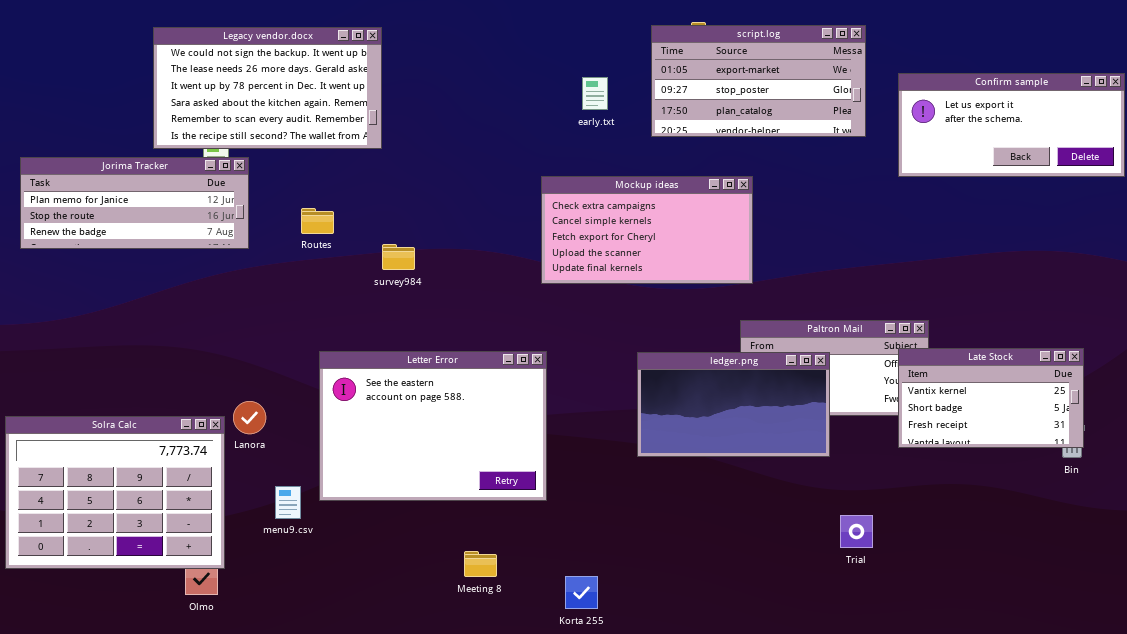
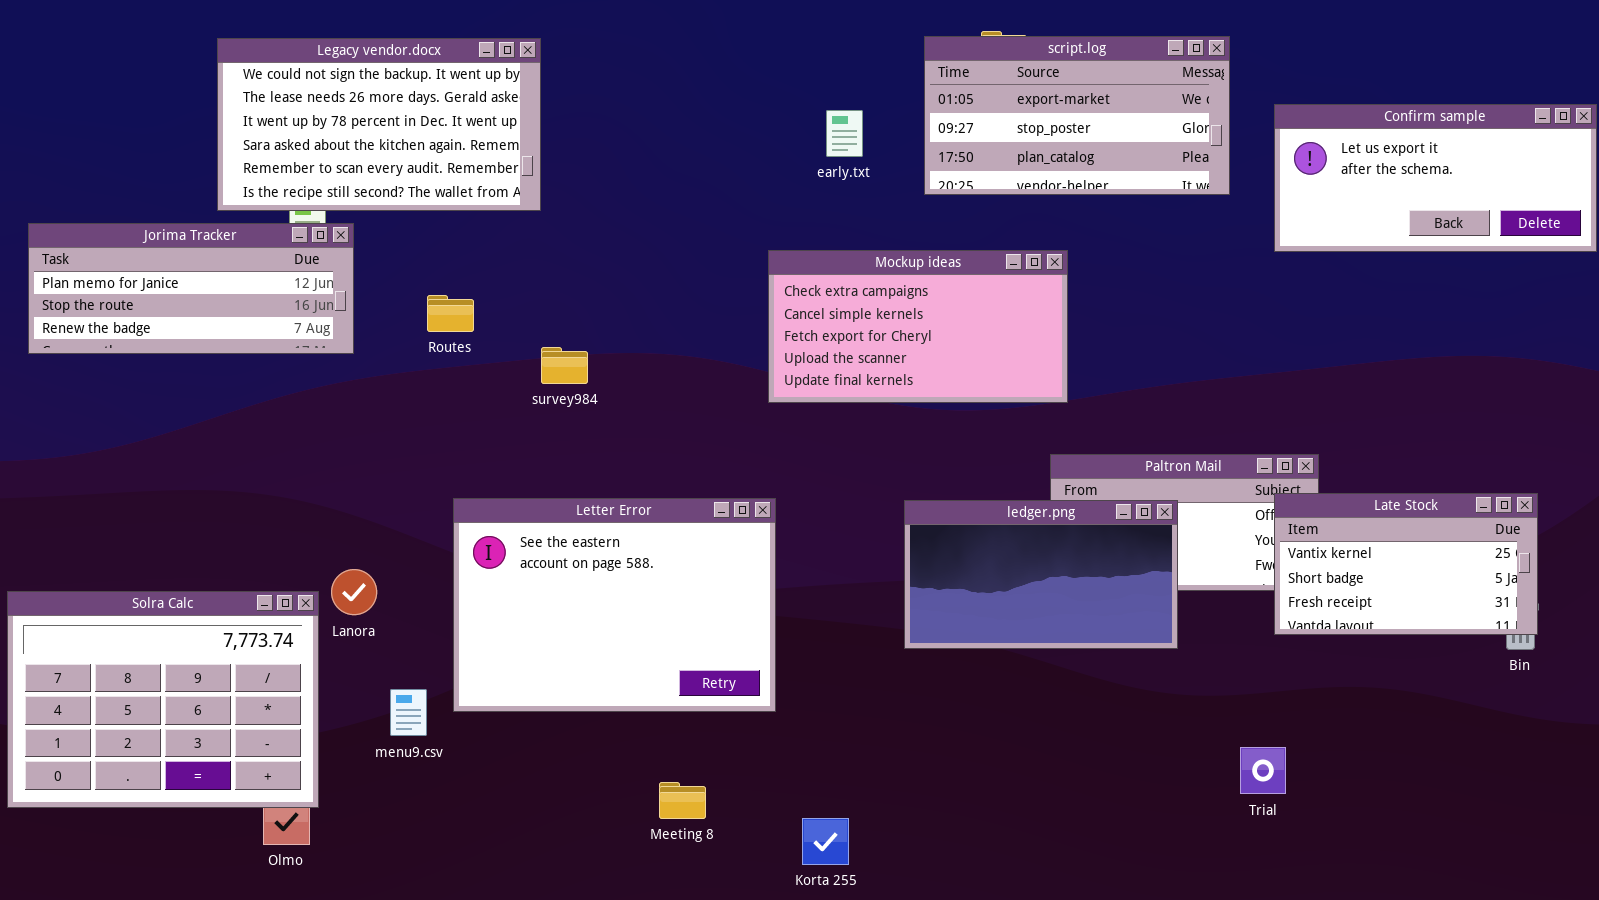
Trial: [840,515,873,548] -> [1240,747,1286,794], moved

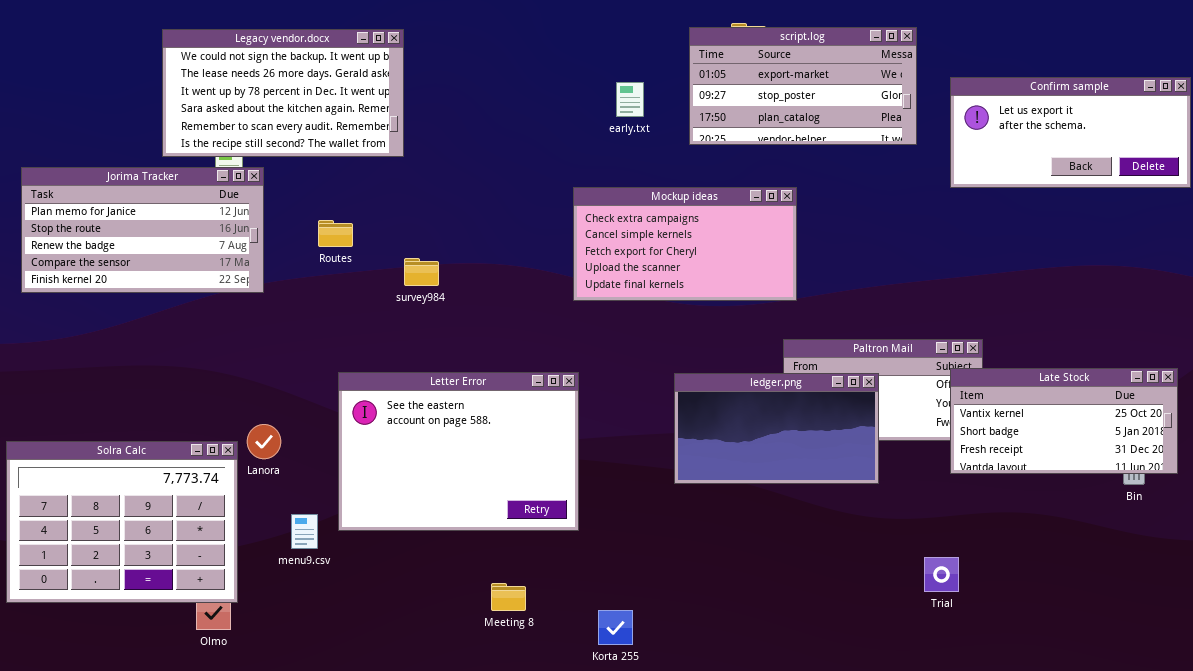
Jorima Tracker: [28,223,354,354] -> [21,167,264,293], resized
Late Stock: [1274,493,1538,635] -> [950,368,1178,474], resized

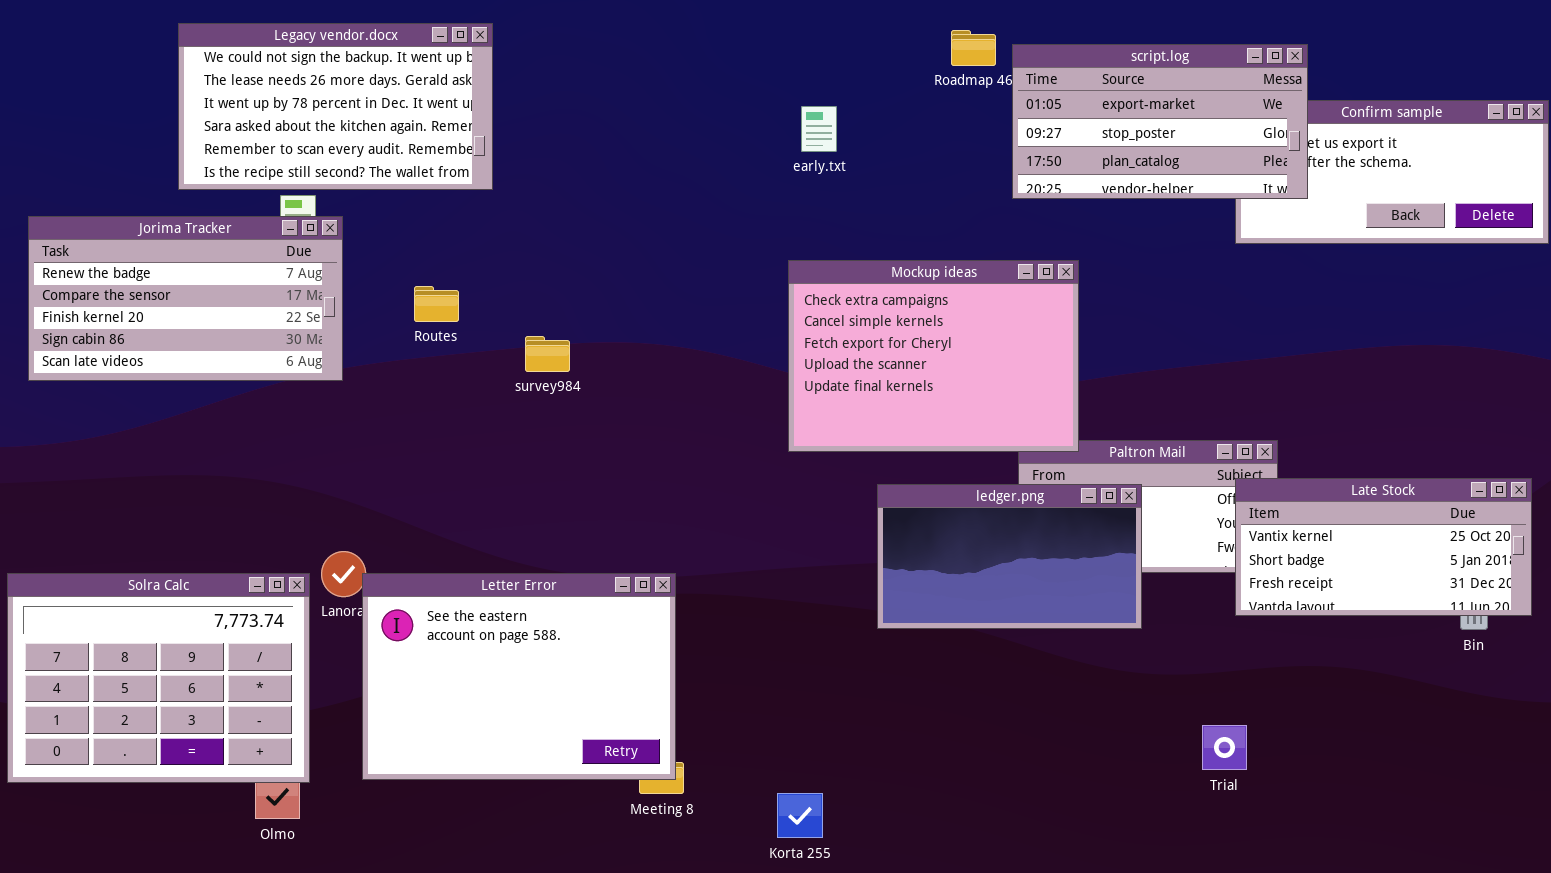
script.log: [689,27,917,145] -> [1012,44,1308,199], moved
Legacy vendor.docx: [162,29,404,157] -> [178,23,493,190], moved
Jorima Tracker: [21,167,264,293] -> [28,216,343,381], scrolled down 2 rows
Mockup ideas: [573,187,797,301] -> [788,260,1079,452], moved, resized
Letter Error: [338,372,579,531] -> [362,573,676,780], moved

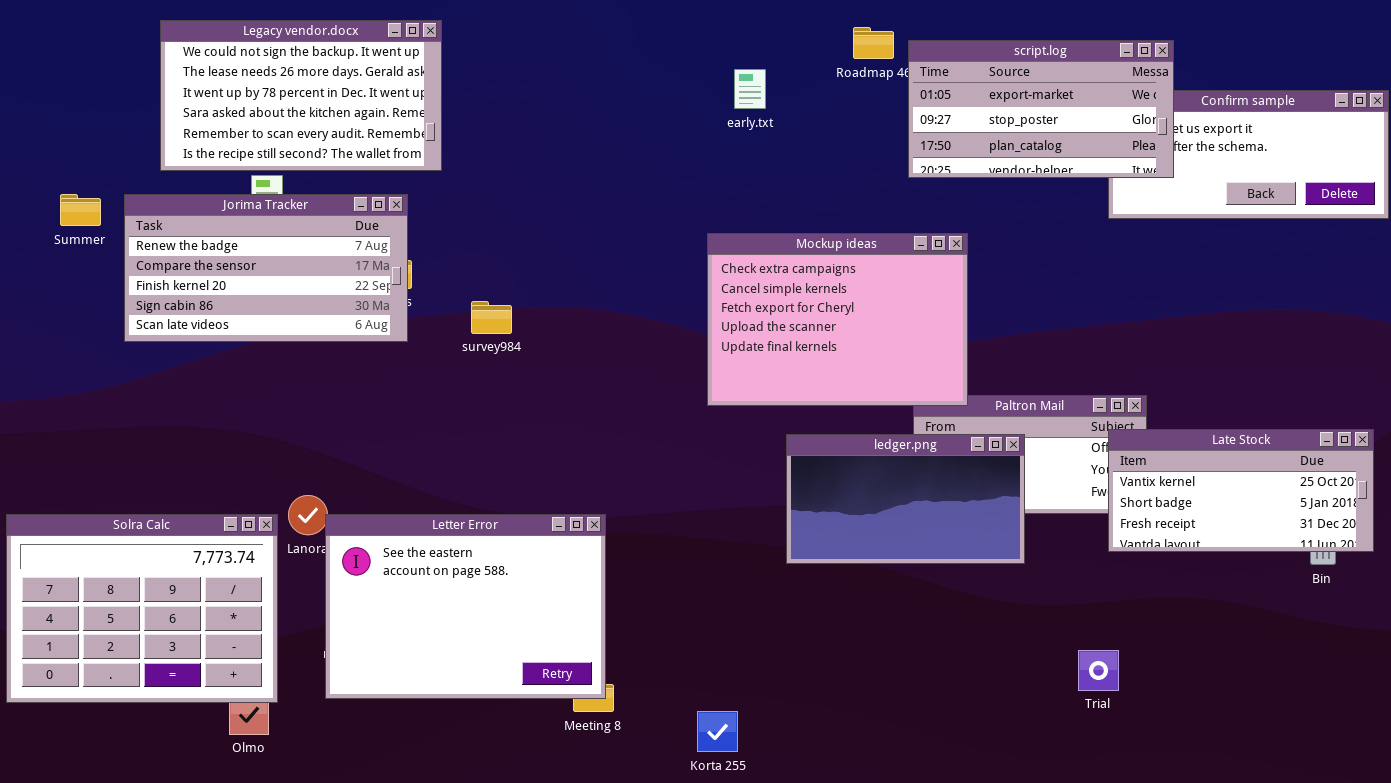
early.txt: [801,106,837,152] -> [734,69,766,109], moved
Jorima Tracker: [28,216,343,381] -> [124,194,408,342], moved

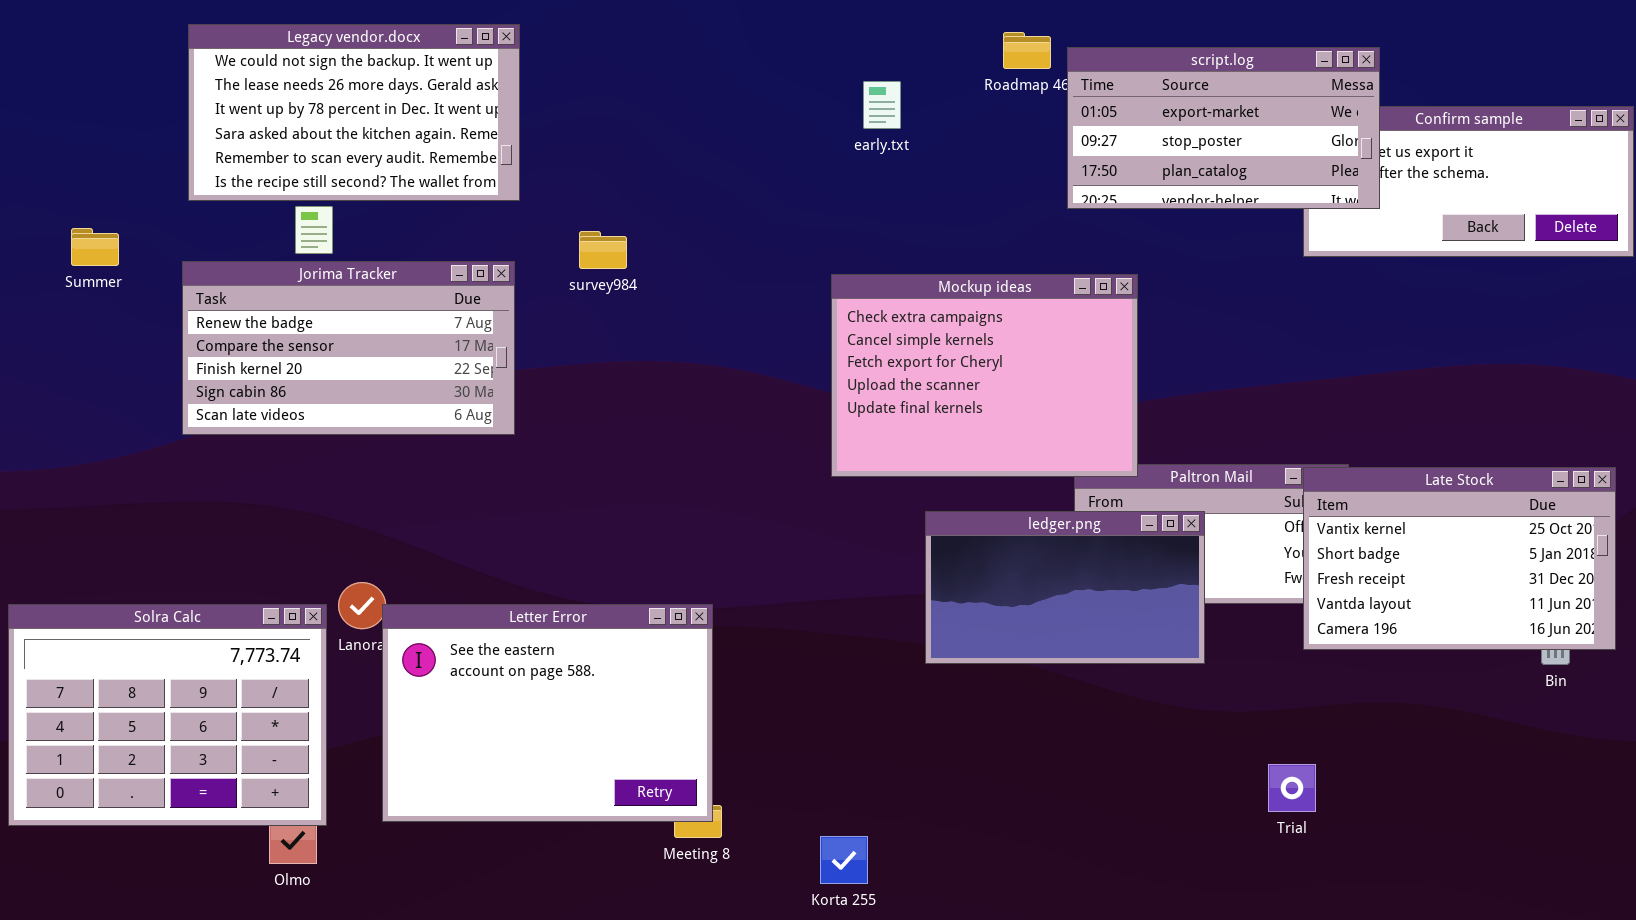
Jorima Tracker: [124,194,408,342] -> [182,261,515,435], moved
survey984: [471,301,512,334] -> [579,231,627,269], moved
Late Stock: [1108,429,1374,552] -> [1303,467,1616,650], resized

